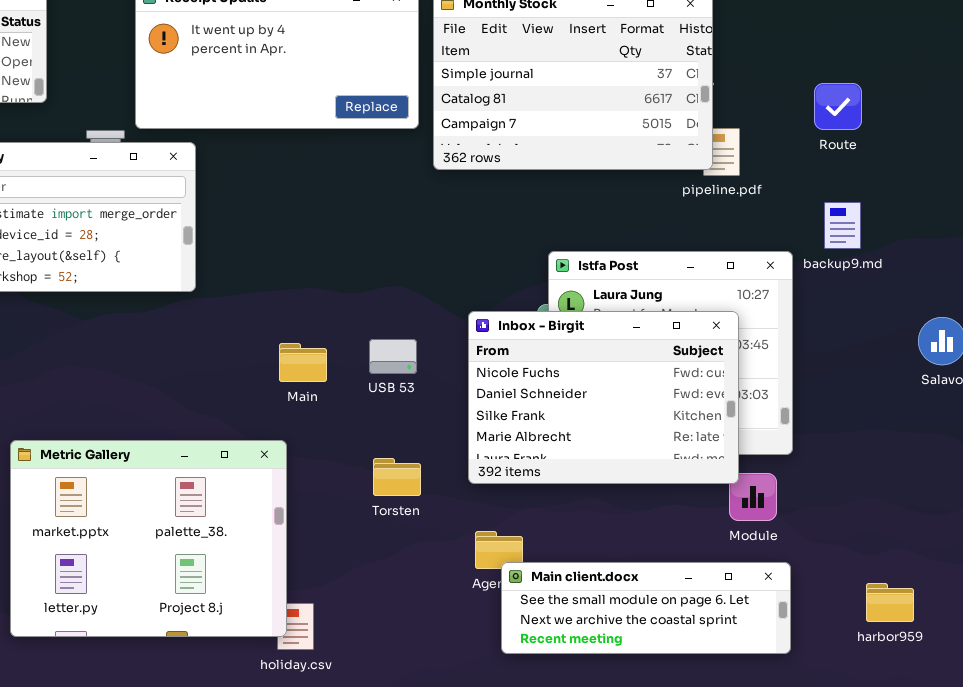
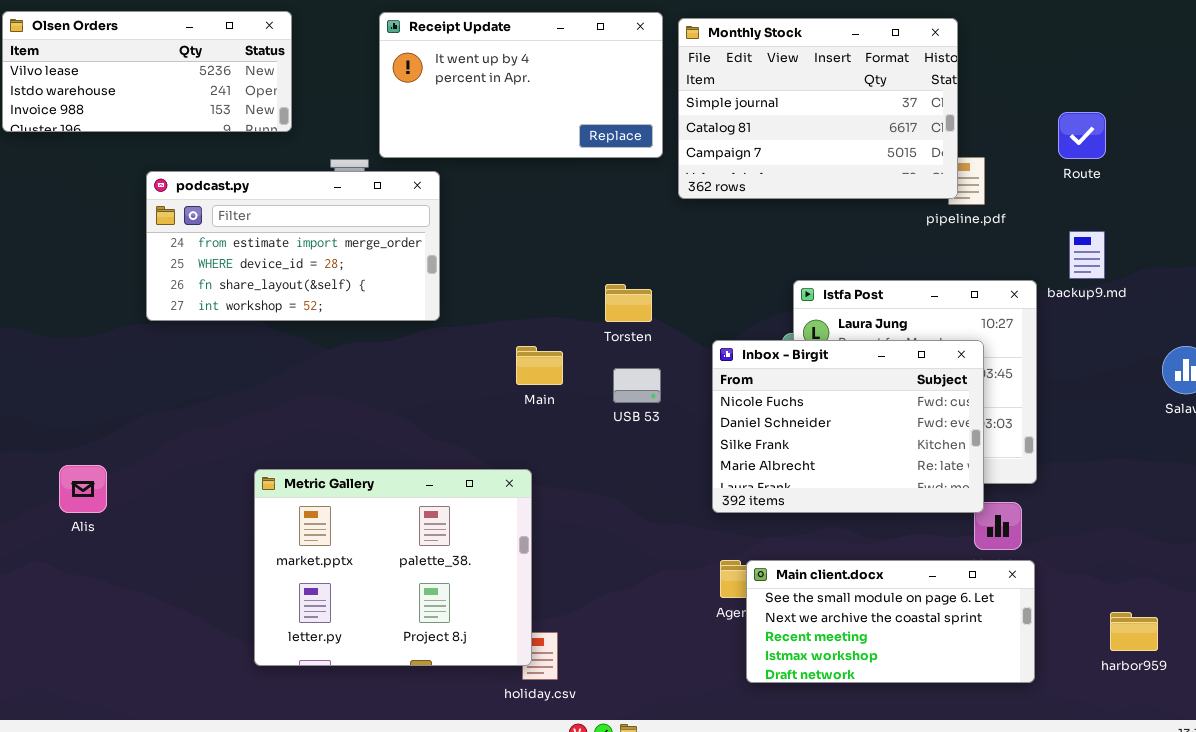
Main: [279,343,327,382] -> [516,346,563,385], moved
Torsten: [373,458,421,496] -> [605,284,652,322], moved
Main client.docx: [501,562,791,654] -> [746,560,1035,683], resized

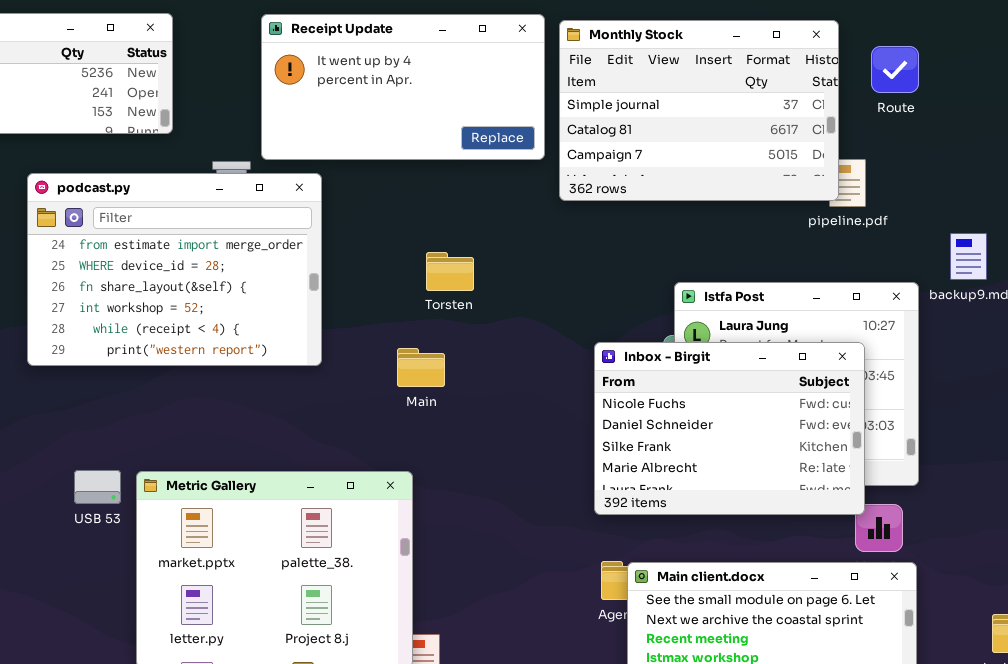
Route: [1058,112,1106,159] -> [871,46,919,93], moved
podcast.py: [146,171,440,321] -> [27,173,322,366], resized
Torsten: [605,284,652,322] -> [426,252,474,291], moved
USB 53: [613,368,661,403] -> [74,470,121,504], moved

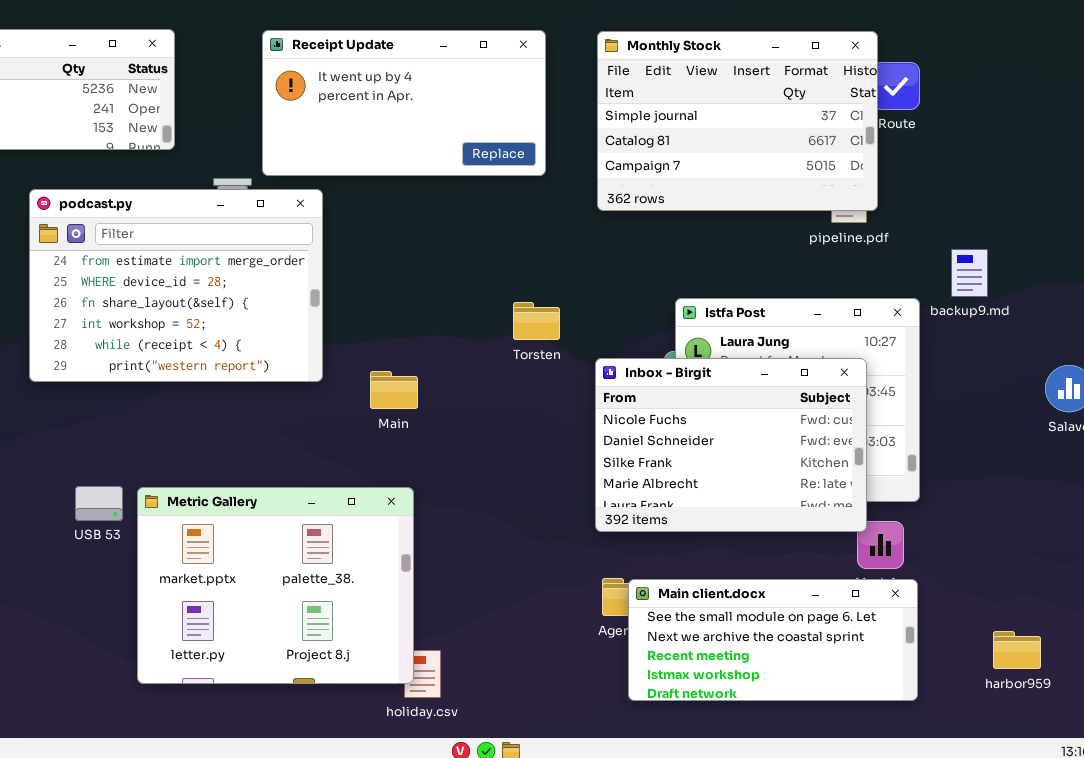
Monthly Stock: [559,20,839,201] -> [597,31,878,211], moved
Torsten: [426,252,474,291] -> [513,302,560,340], moved
Main: [397,348,445,387] -> [370,371,418,409], moved

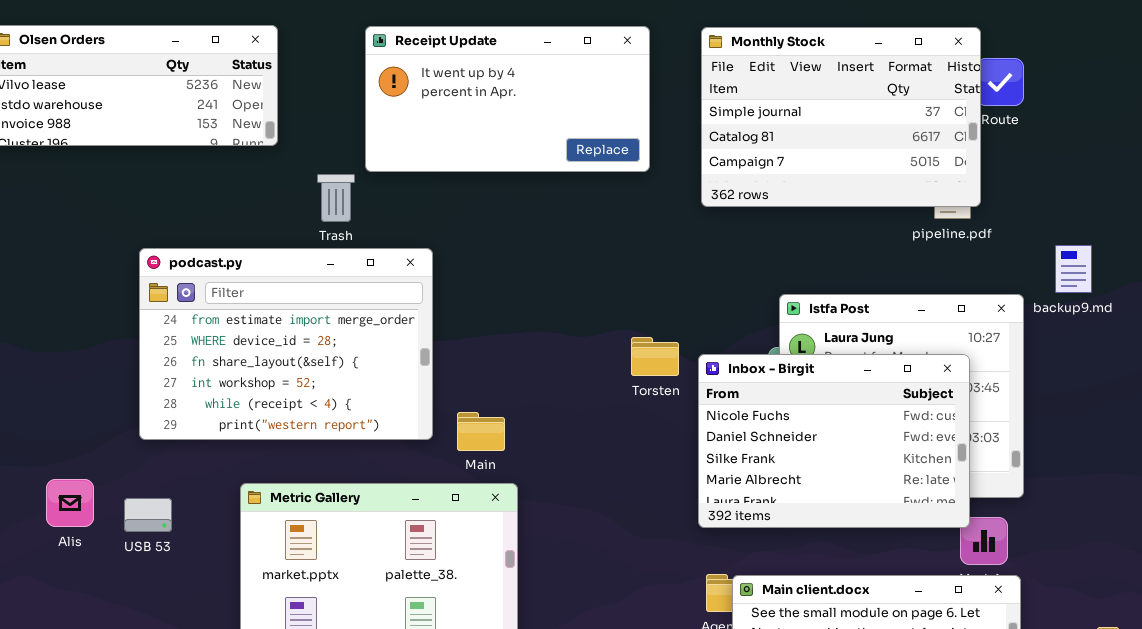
podcast.py: [29,189,323,382] -> [139,248,433,440], moved
Torsten: [513,302,560,340] -> [631,337,679,376], moved
Main: [370,371,418,409] -> [457,412,505,451], moved
USB 53: [75,486,123,521] -> [124,498,172,532], moved

